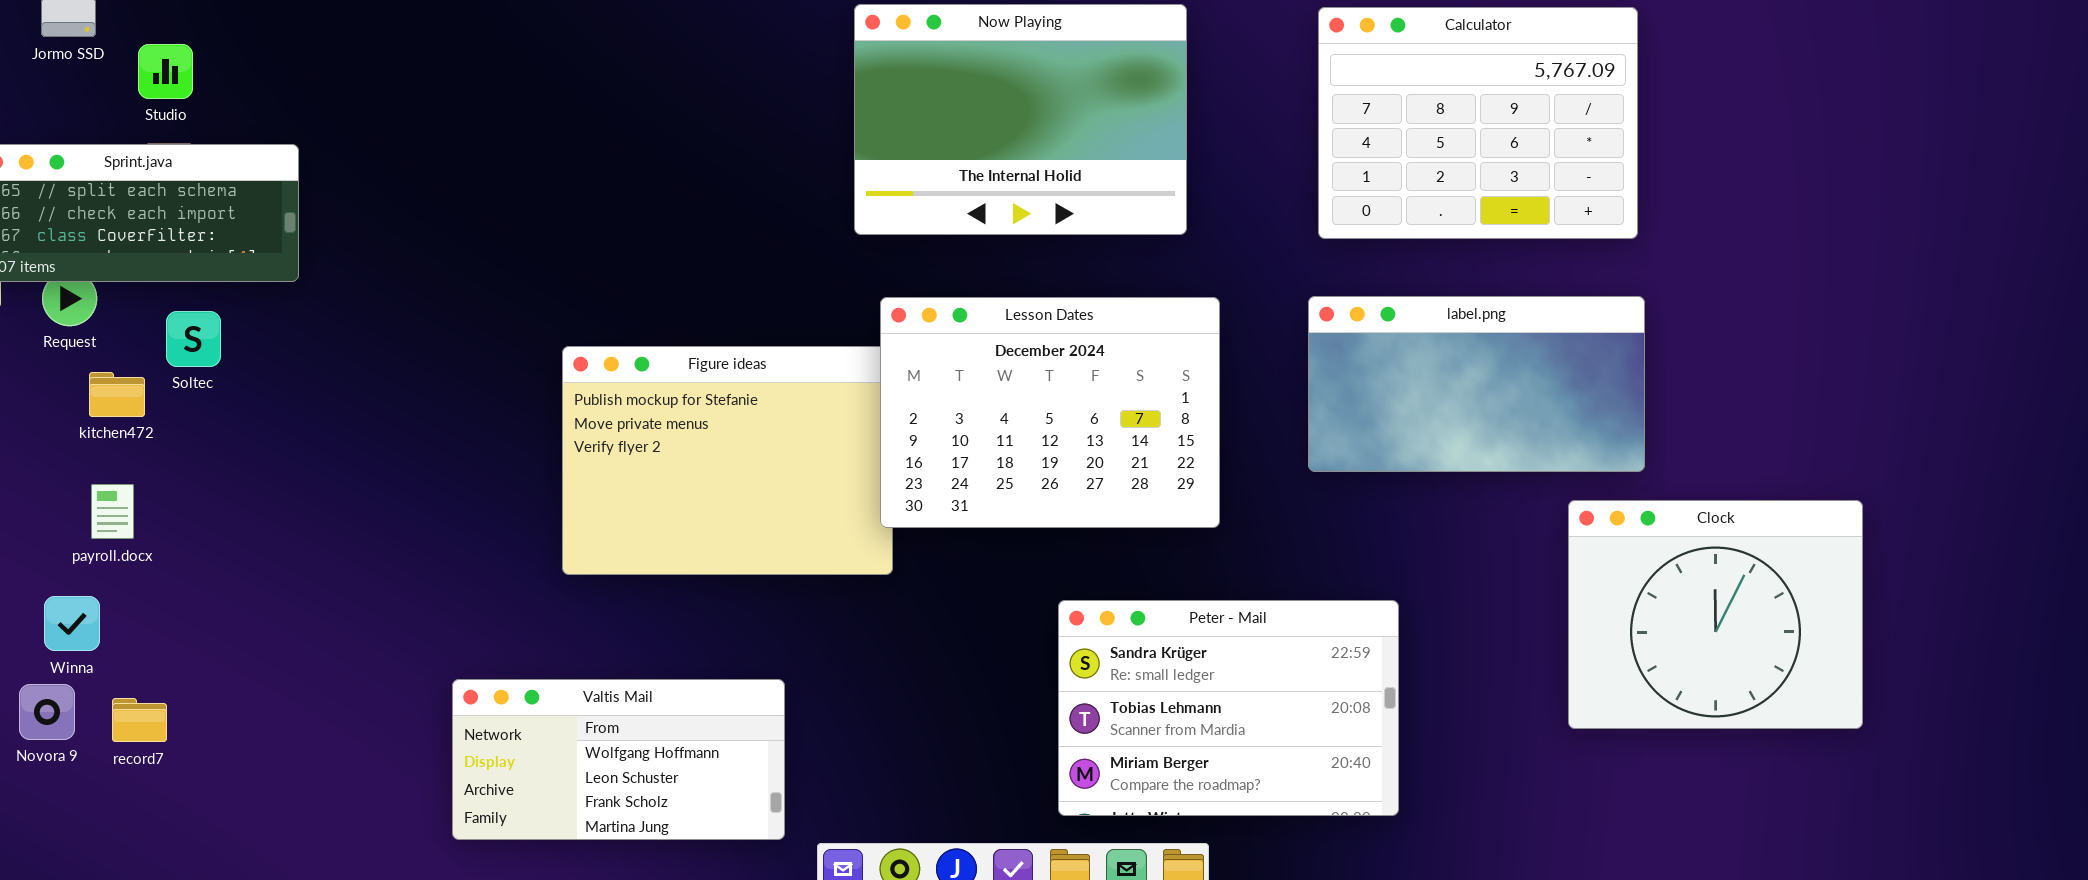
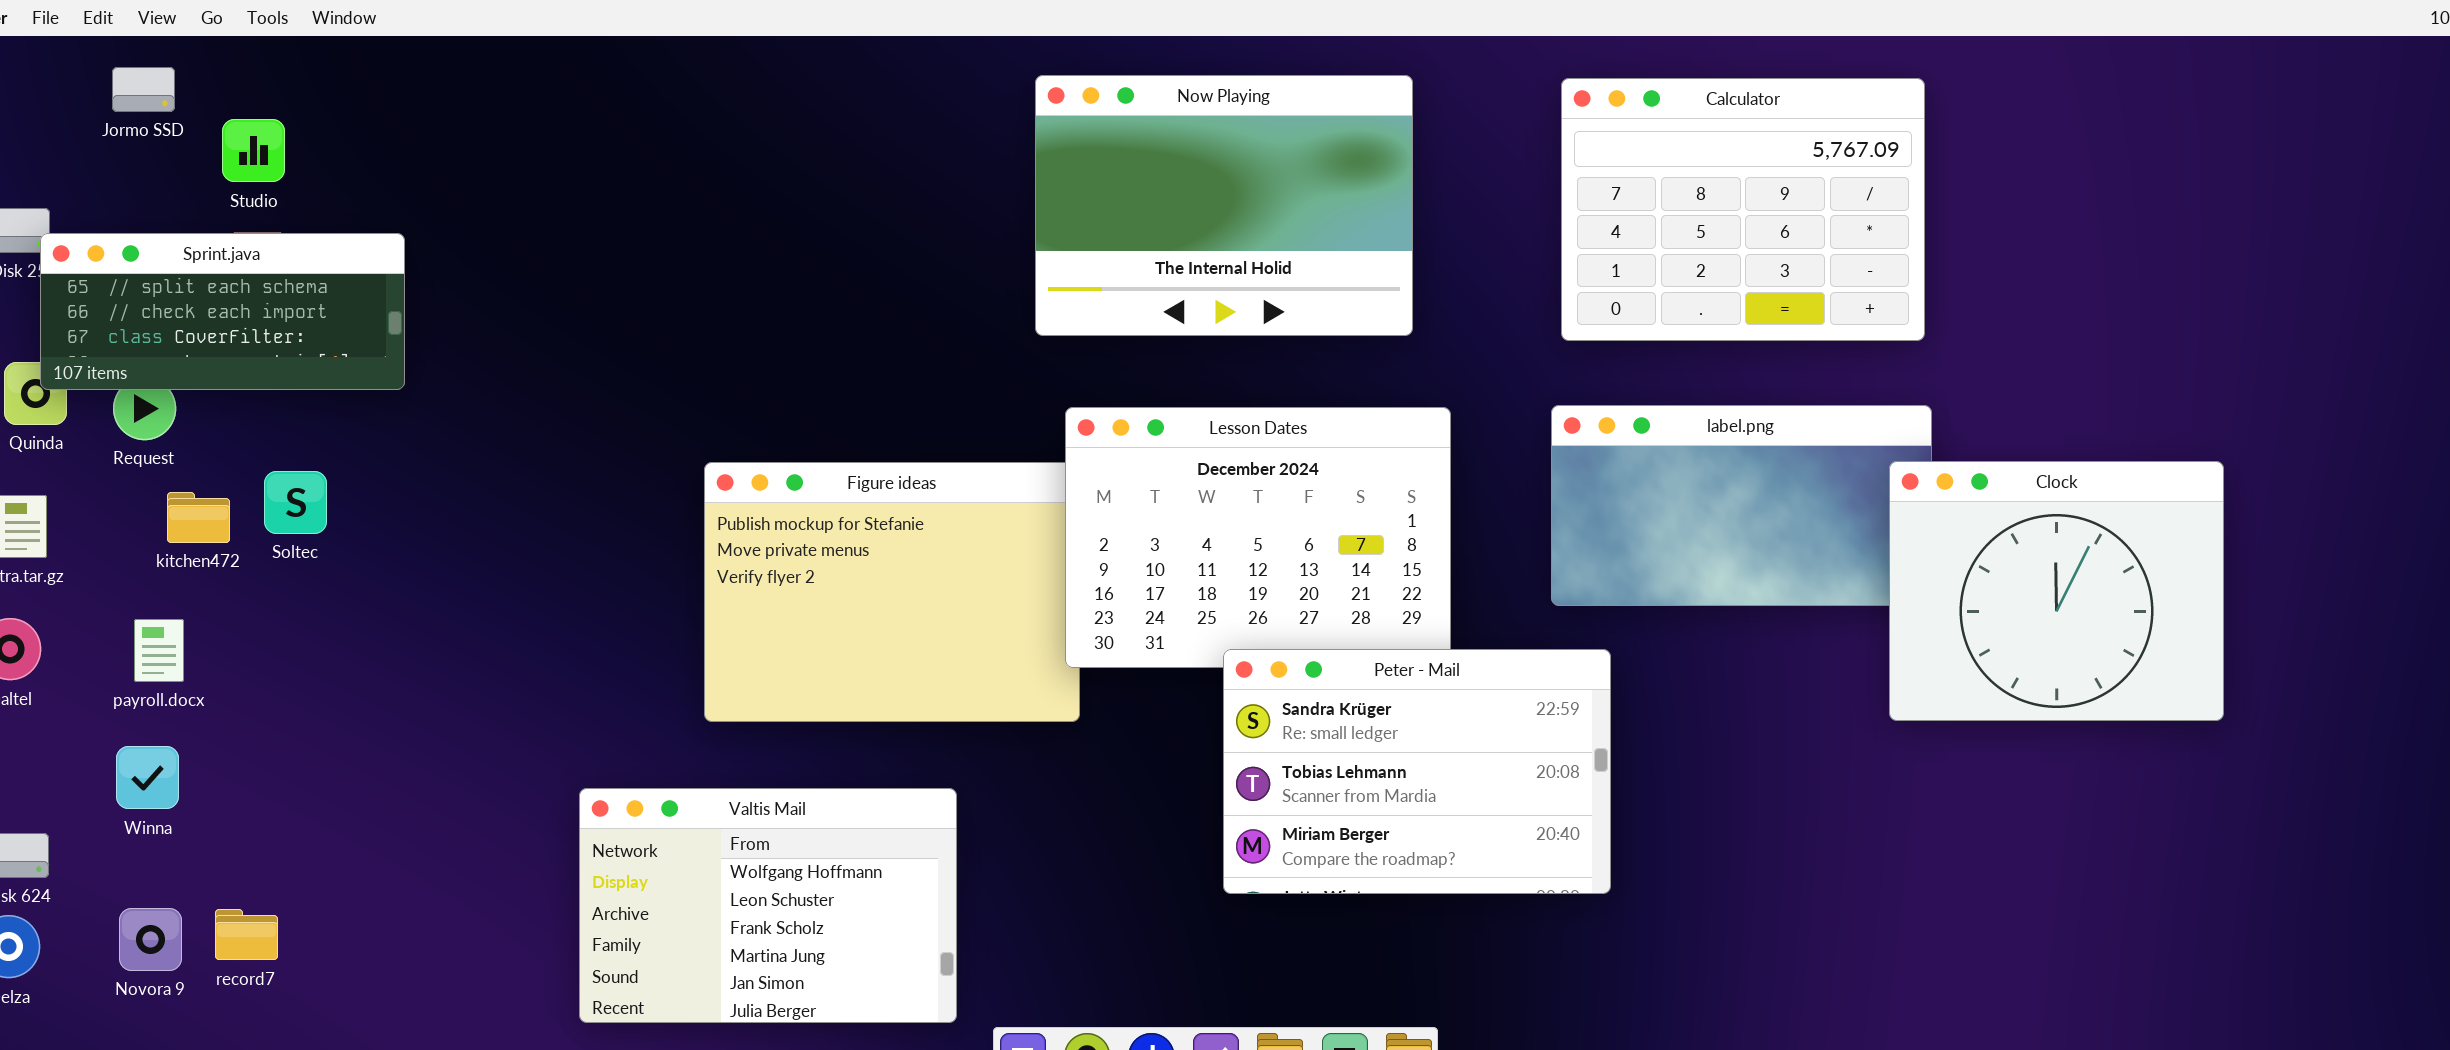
Soltec: [166,311,221,367] -> [264,471,327,534], moved
payroll.docx: [91,484,134,539] -> [134,619,184,682], moved
Clock: [1568,500,1863,729] -> [1889,461,2224,721], moved
Peter - Mail: [1058,600,1399,816] -> [1223,649,1611,894], moved
Valtis Mail: [452,679,785,840] -> [579,788,957,1023], resized
Novora 9: [19,684,75,740] -> [119,908,182,971], moved
record7: [112,698,167,742] -> [215,909,278,960], moved

